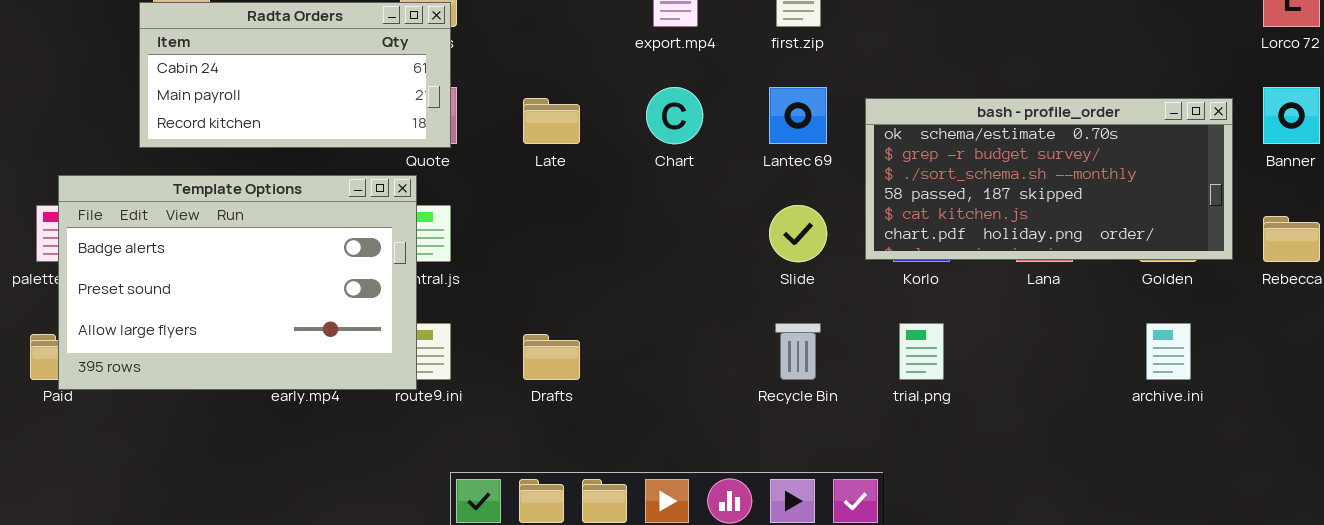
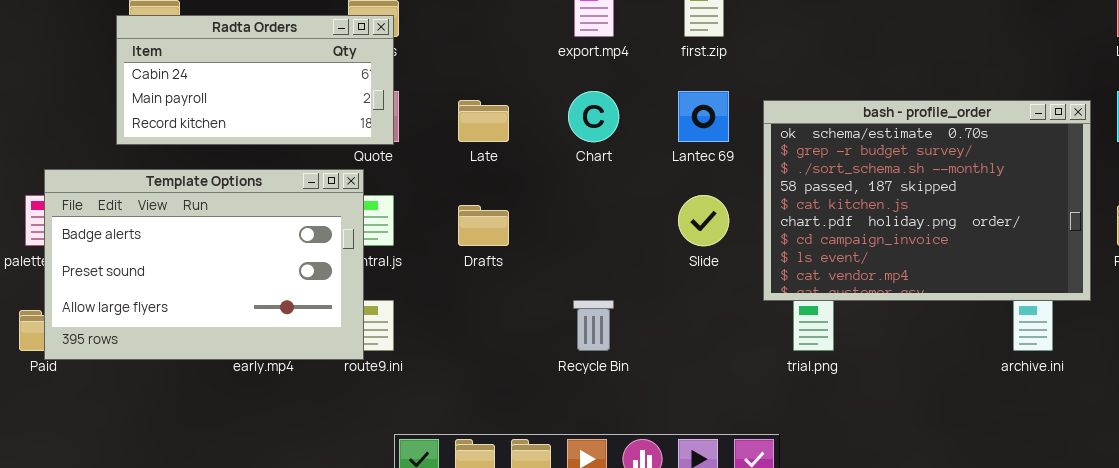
bash - profile_order: [865,98,1233,260] -> [763,100,1091,301], resized
Recycle Bin: [775,323,821,380] -> [573,300,614,351], moved
Drafts: [523,334,580,380] -> [458,205,509,246], moved

